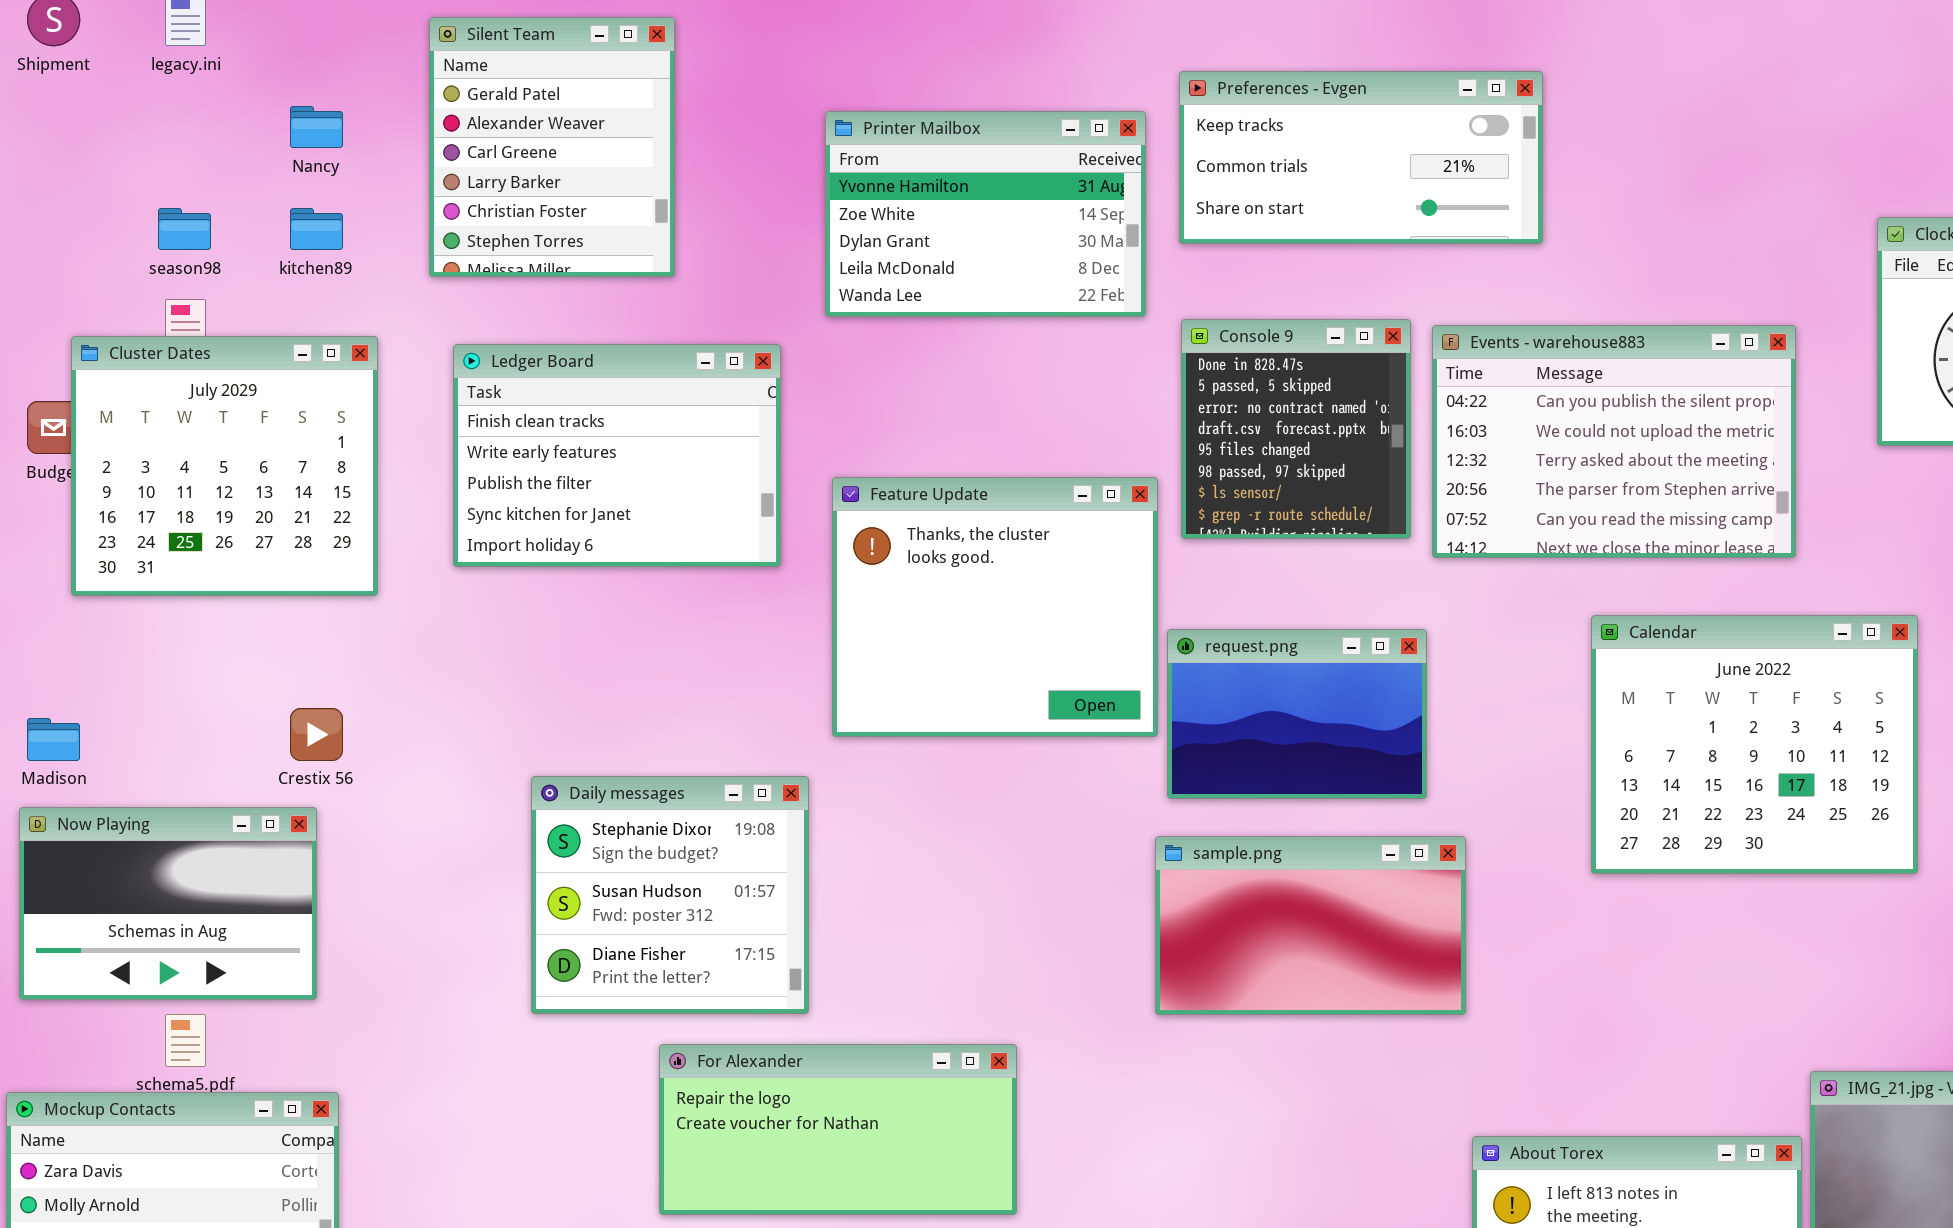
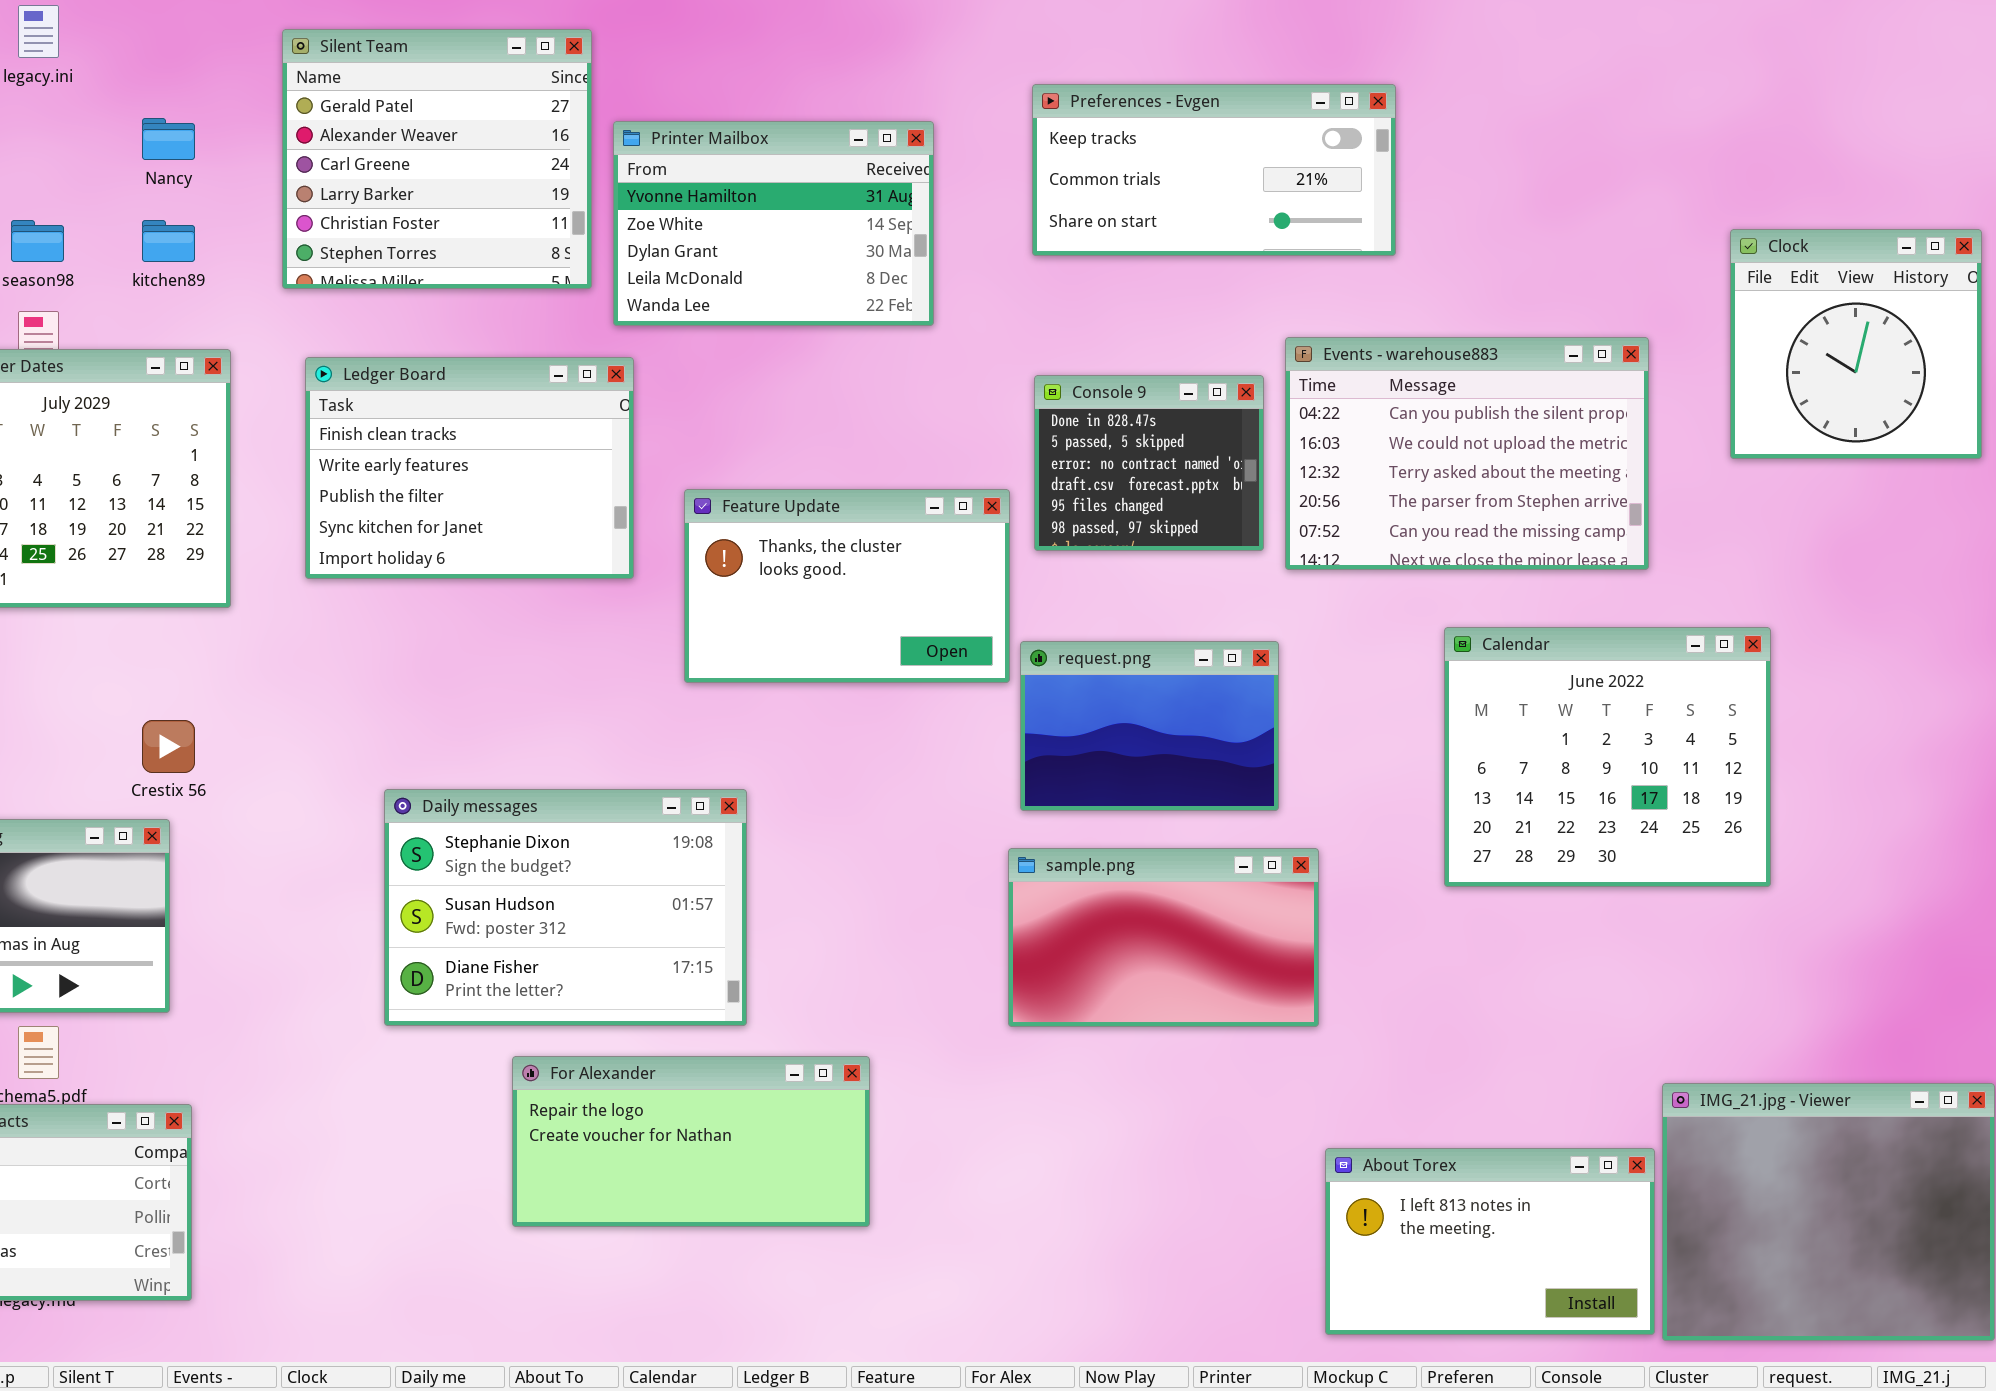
Silent Team: [429,17,675,277] -> [282,29,592,289], resized
Printer Mailbox: [825,111,1146,317] -> [613,121,934,326], moved
Console 9: [1181,319,1411,539] -> [1034,375,1264,551], resized
Feature Update: [832,477,1158,737] -> [684,489,1010,683], resized
Daily messages: [531,776,809,1014] -> [384,789,747,1026], resized

